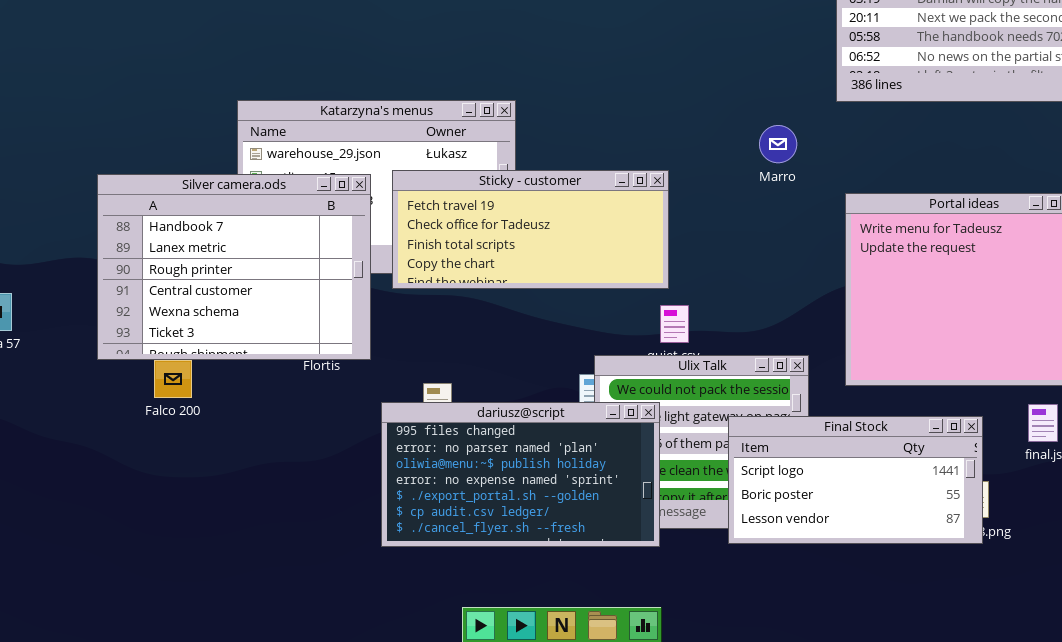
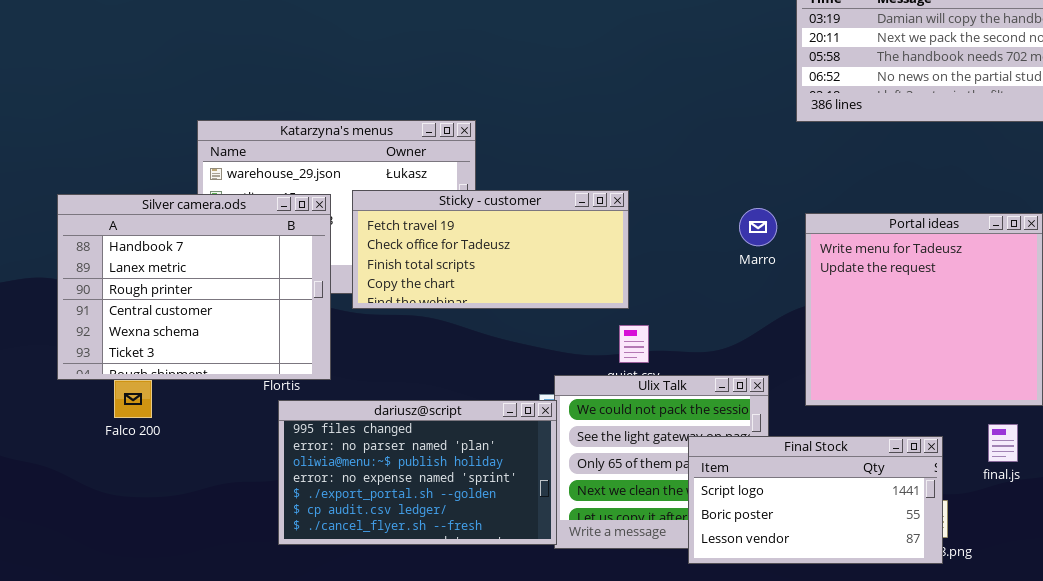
Marro: [759,125,797,163] -> [739,208,777,246], moved
dariusz@script: [381,402,660,547] -> [278,400,557,545], moved

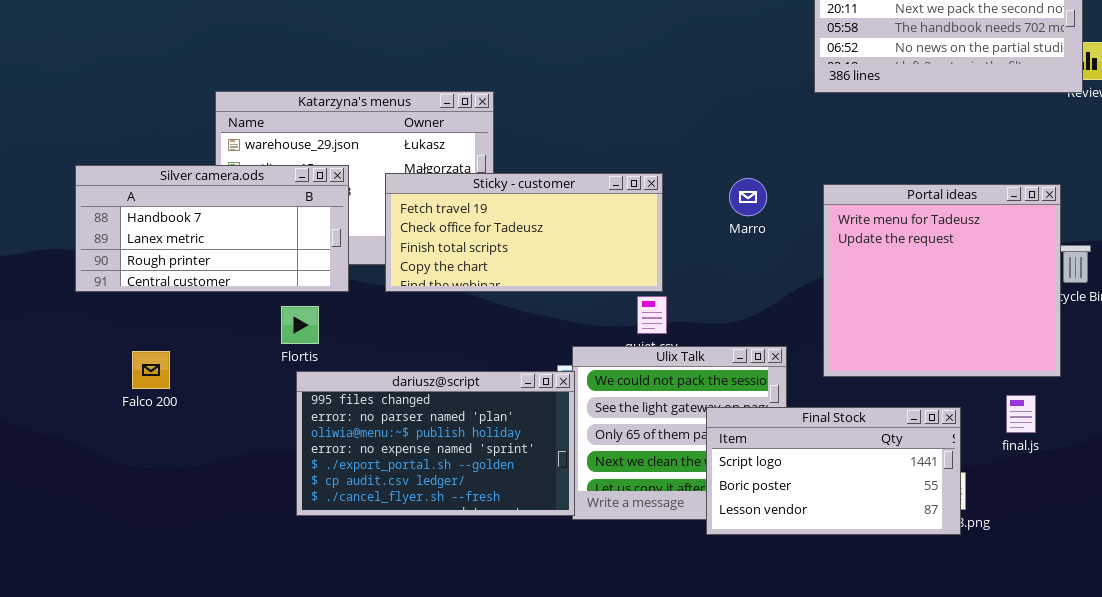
Sticky - customer: [352,190,629,309] -> [385,173,663,292], moved
Silver camera.ods: [57,194,331,380] -> [75,165,349,292], resized
Marro: [739,208,777,246] -> [729,178,767,216], moved

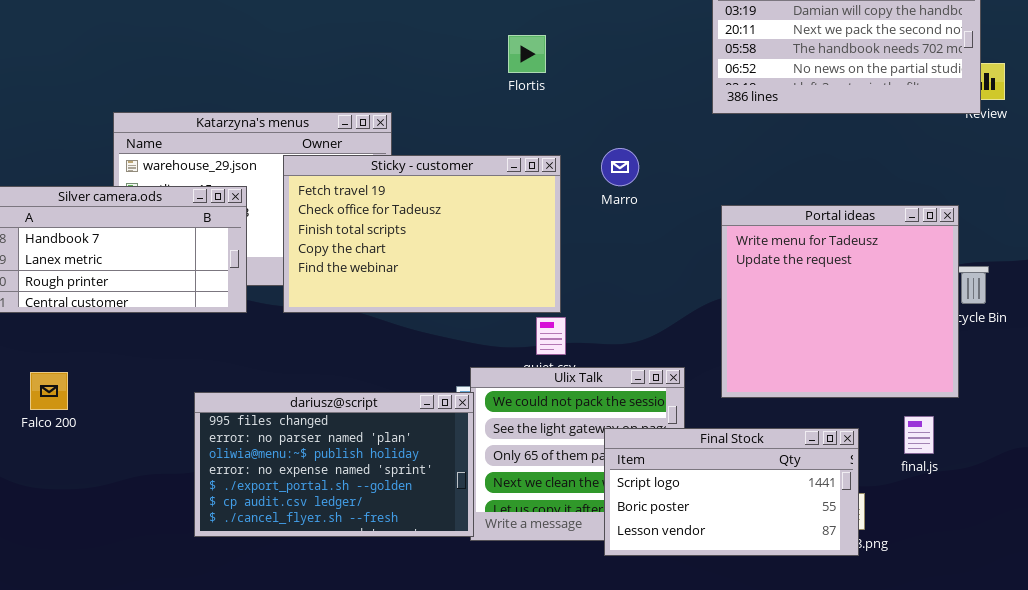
Sticky - customer: [385,173,663,292] -> [283,155,561,313], resized
Marro: [729,178,767,216] -> [601,148,639,186], moved
Flortis: [281,306,319,344] -> [508,35,546,73], moved

